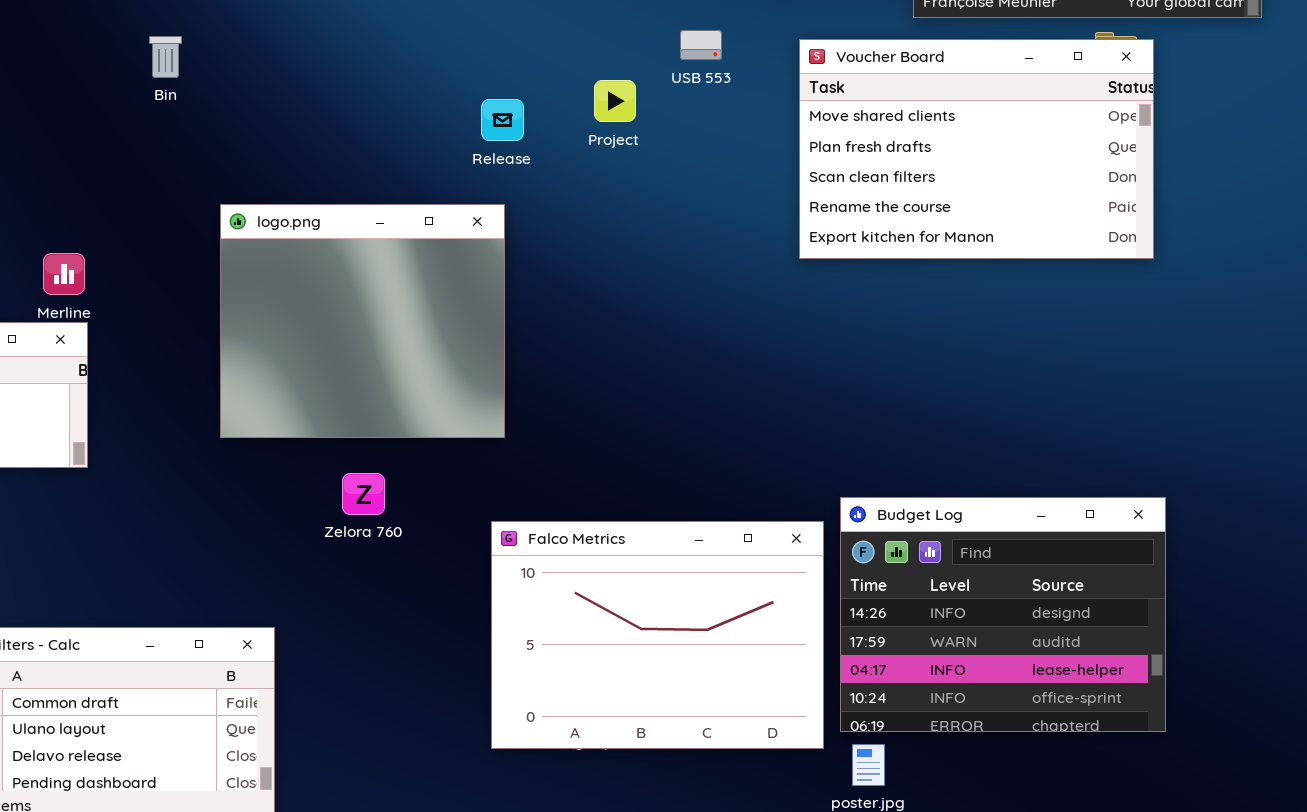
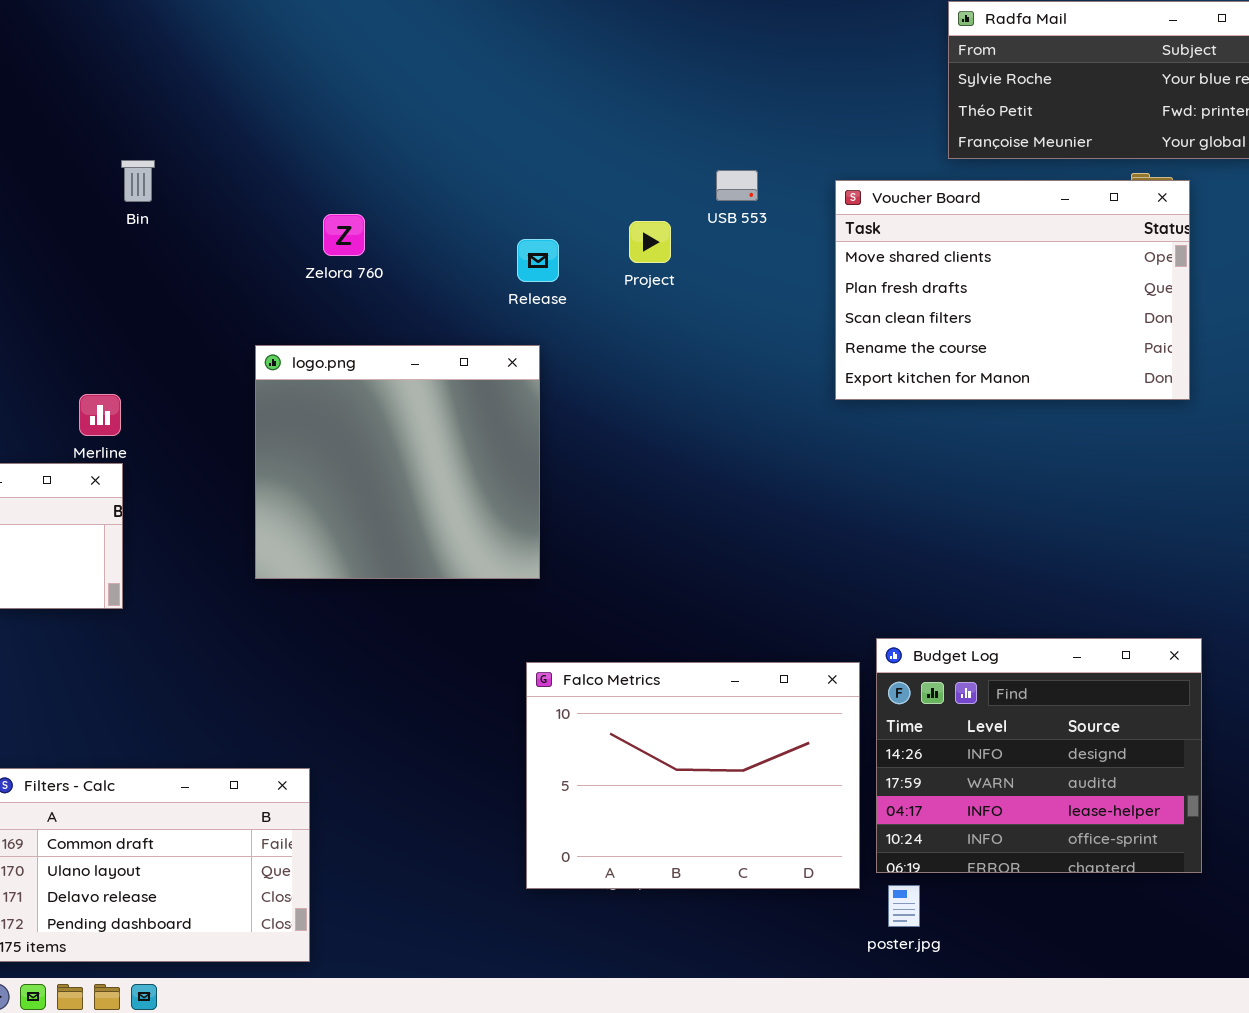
Bin: [149,36,182,78] -> [121,160,155,202], moved
Zelora 760: [342,473,385,515] -> [323,214,365,256], moved

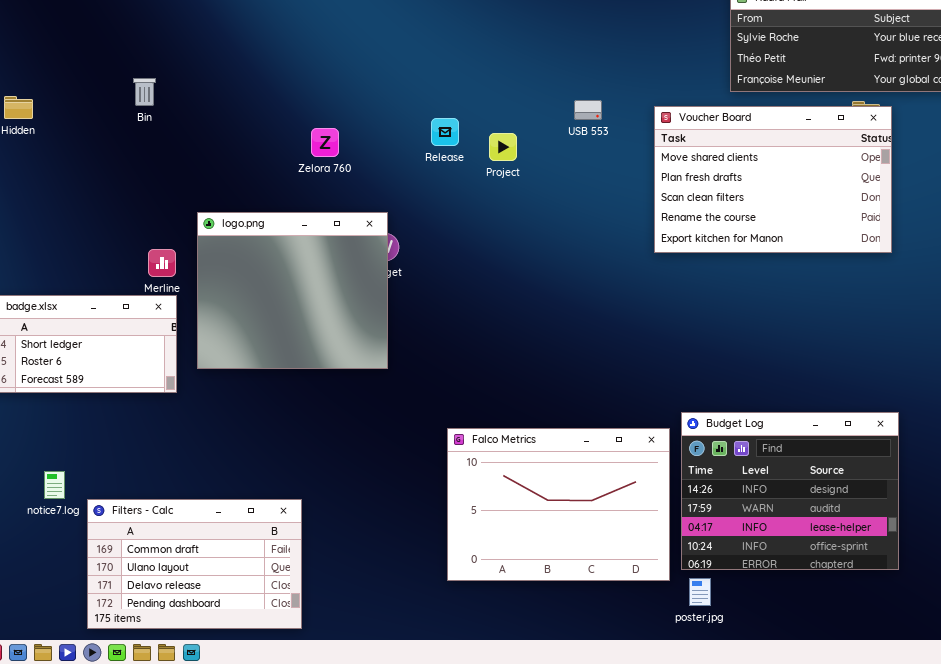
Bin: [121,160,155,202] -> [133,78,156,106], moved
Project: [629,221,671,263] -> [489,133,517,161], moved
Release: [517,239,559,282] -> [431,118,459,146], moved
logo.png: [255,345,540,579] -> [197,212,388,369], moved

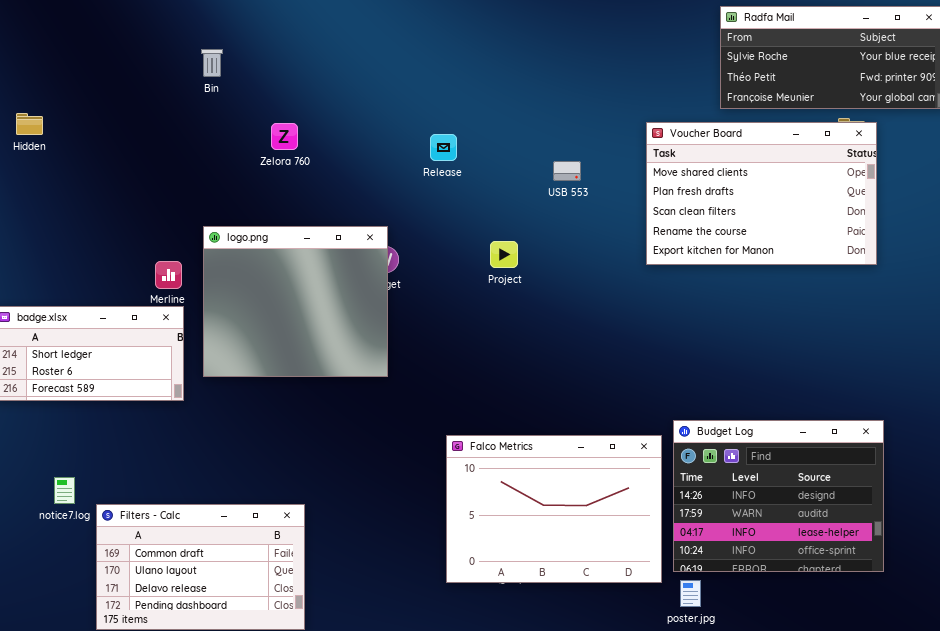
Bin: [133,78,156,106] -> [201,49,223,77], moved
USB 553: [574,100,602,120] -> [553,161,581,181], moved
Zelora 760: [311,128,339,157] -> [271,123,298,150], moved
Project: [489,133,517,161] -> [490,241,518,268], moved

